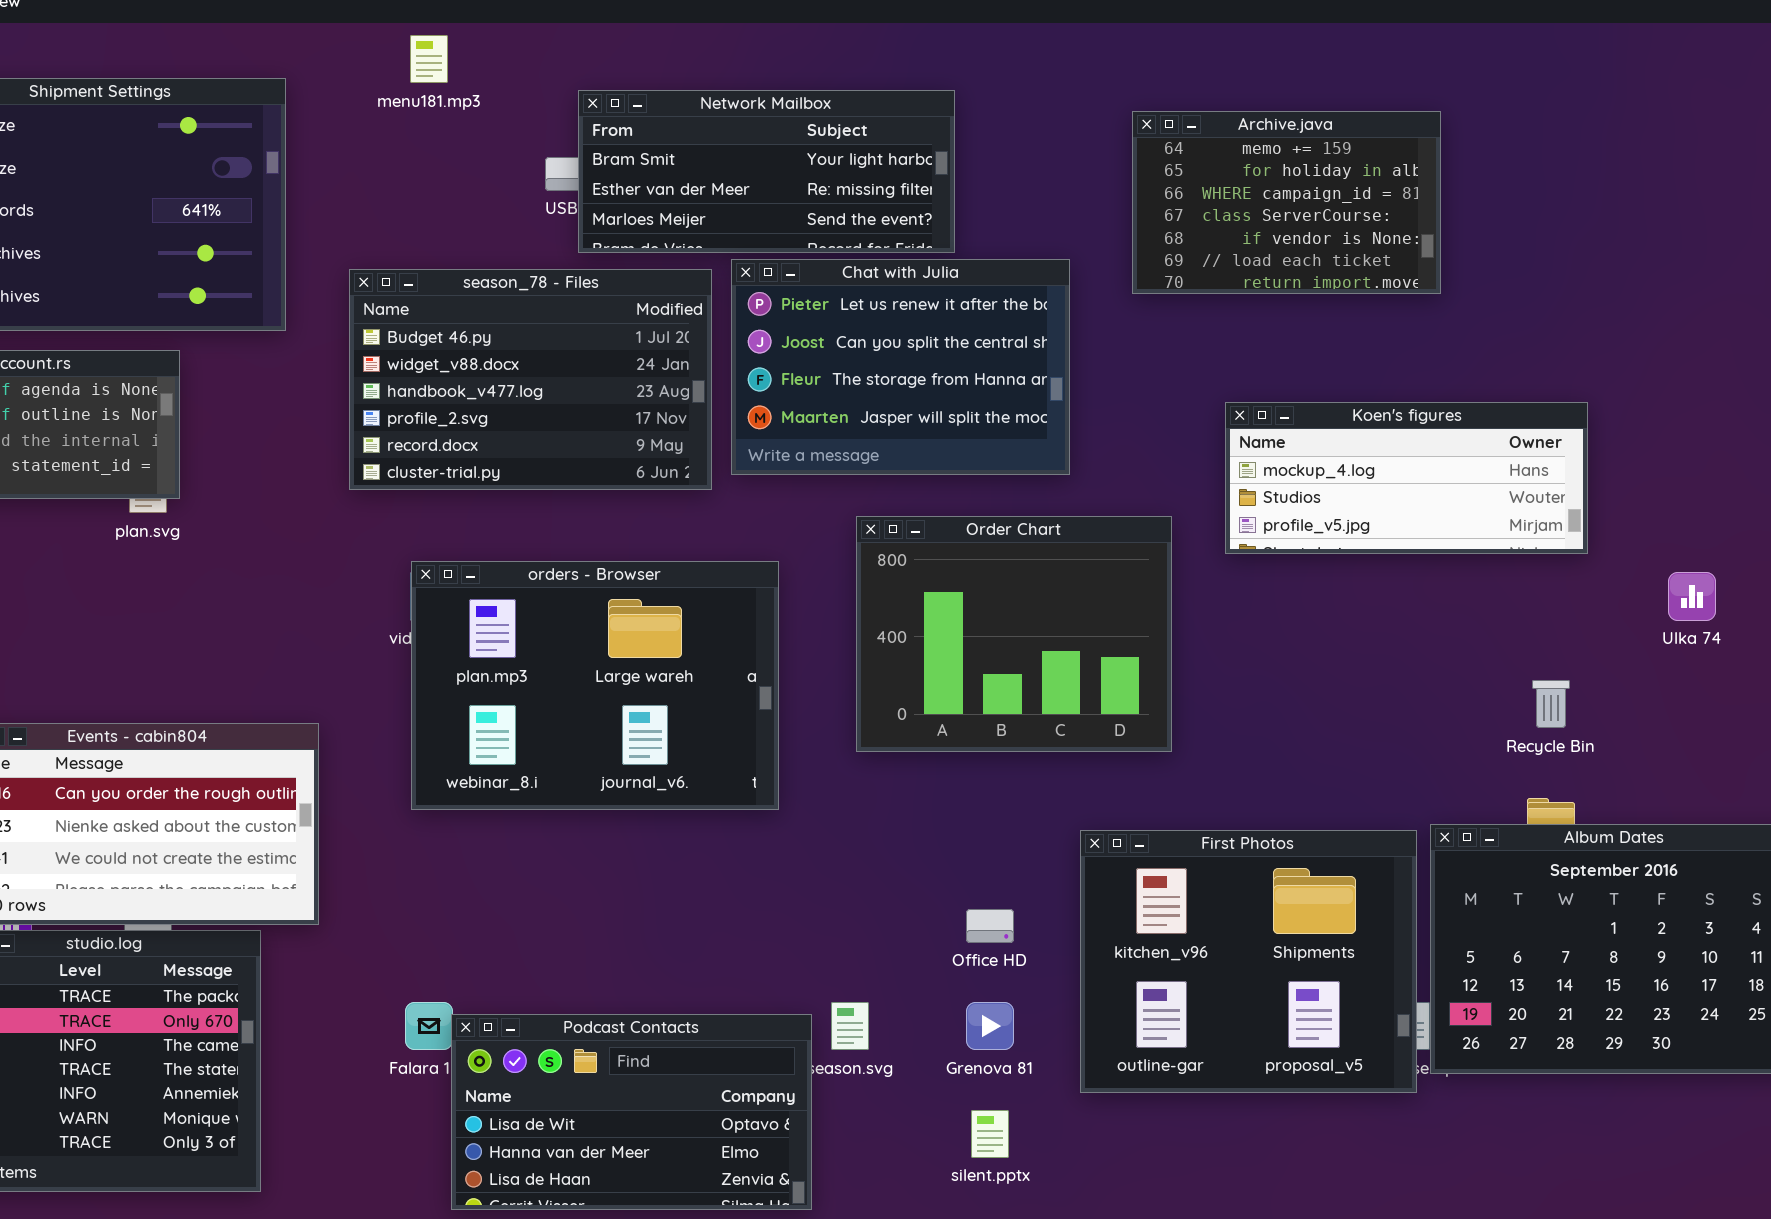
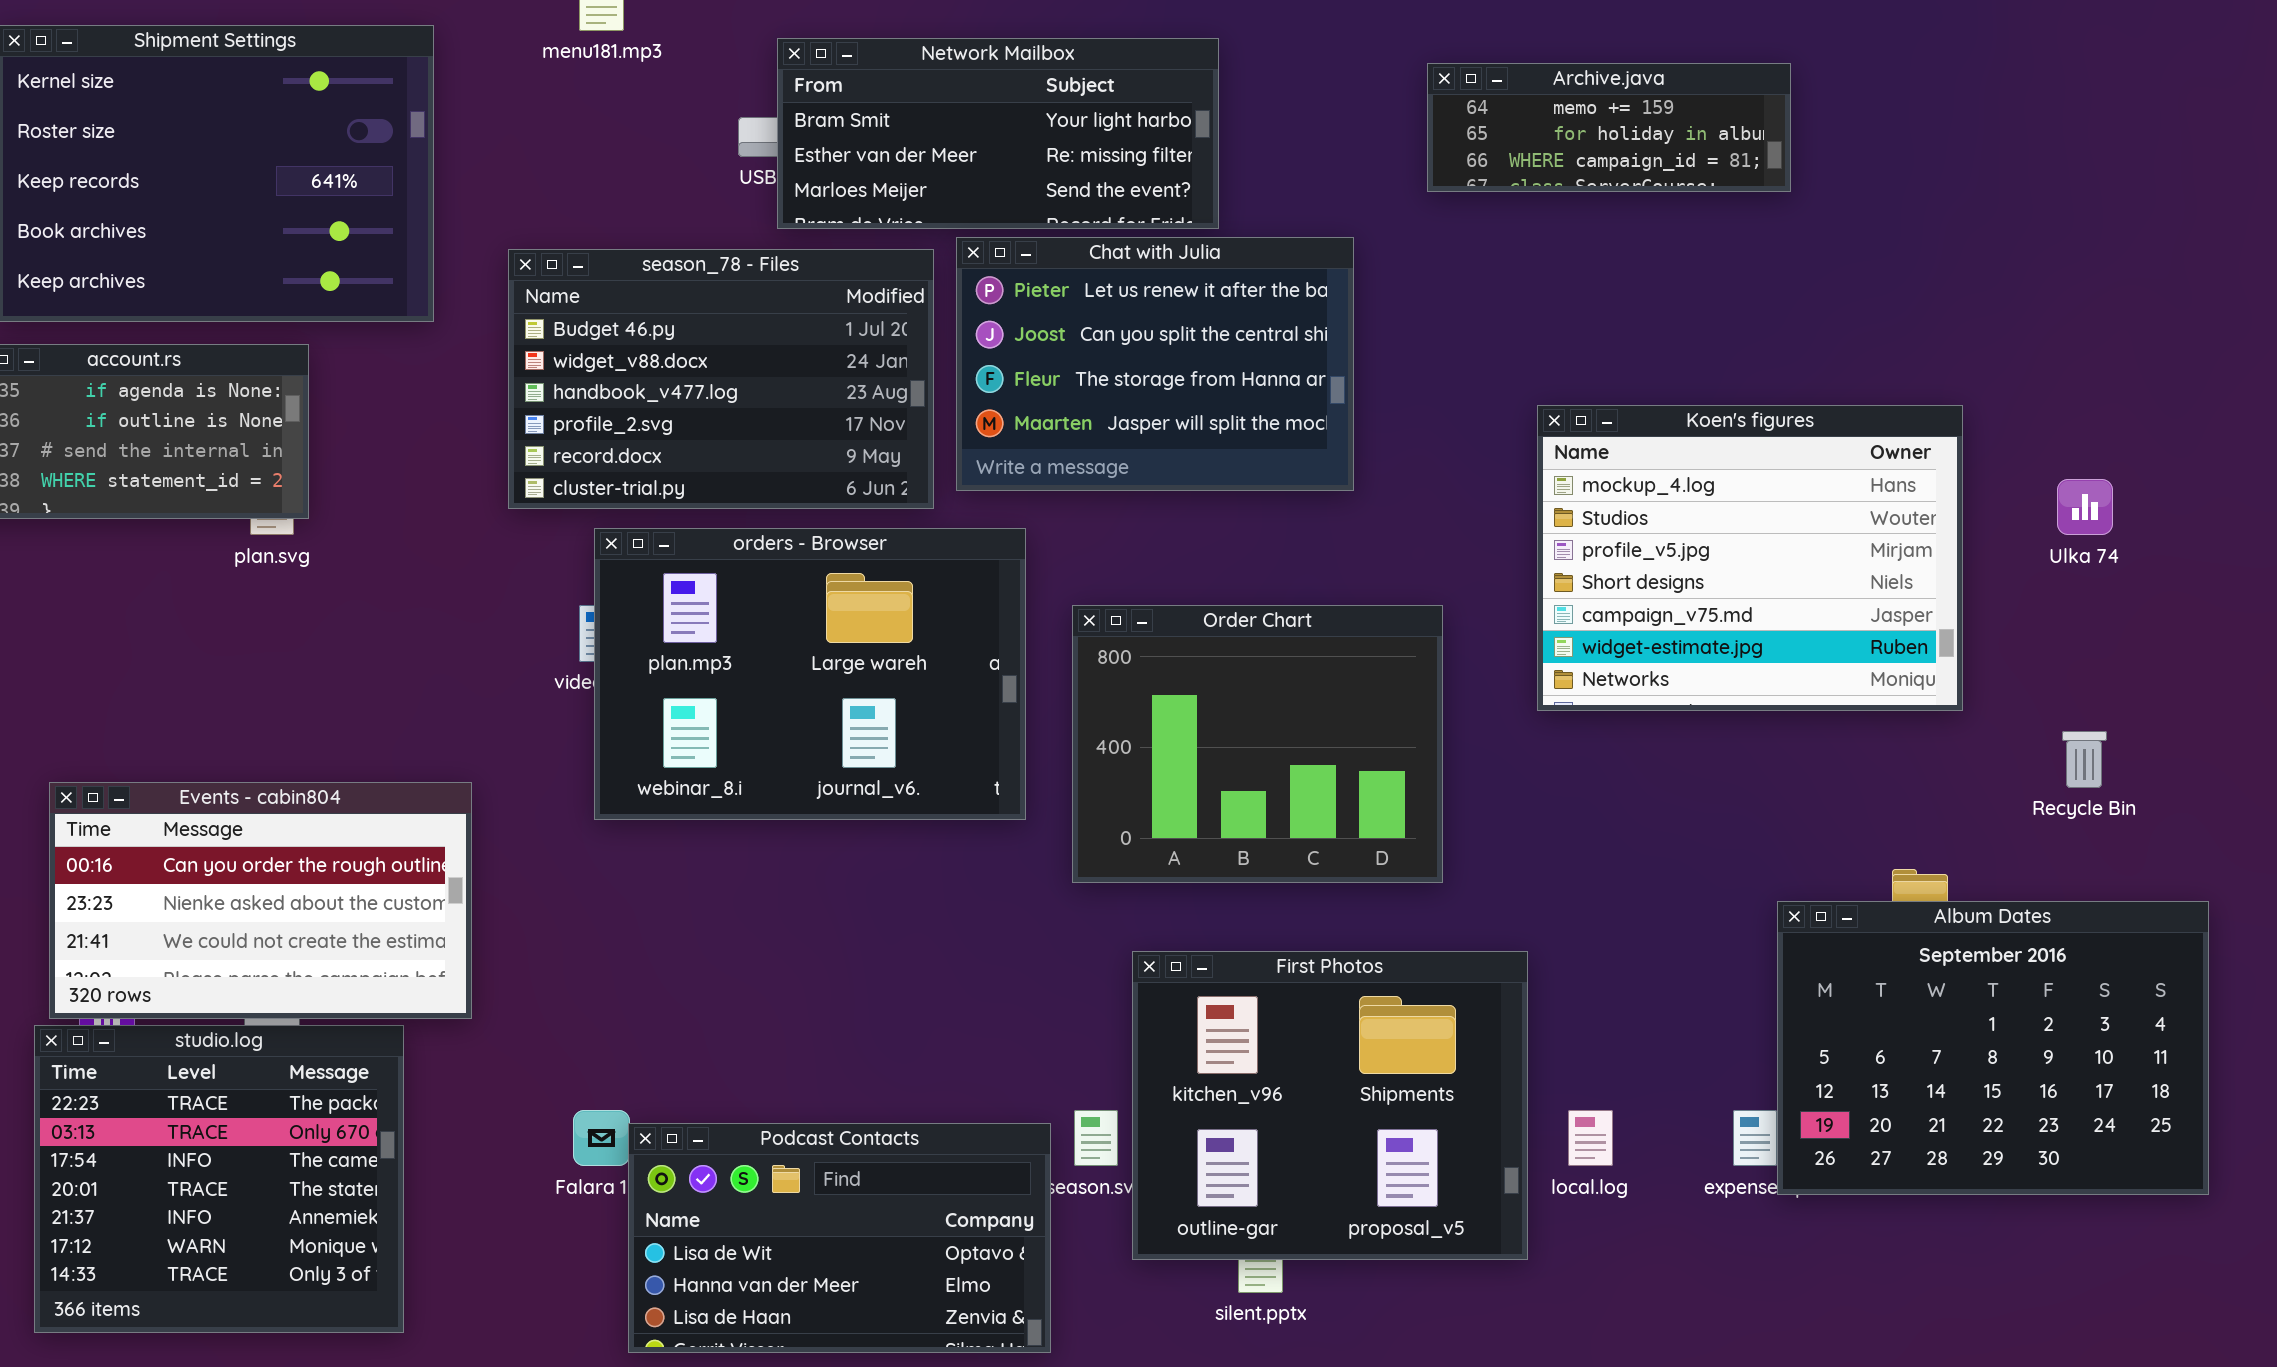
Archive.java: [1132,111,1441,294] -> [1427,63,1791,192], resized
Koen's figures: [1225,402,1588,554] -> [1537,405,1963,711], resized
Order Chart: [856,516,1172,752] -> [1072,605,1443,883], moved
orders - Browser: [411,561,779,810] -> [594,528,1026,820], moved
Ulka 74: [1668,572,1716,621] -> [2057,479,2113,535], moved
Recycle Bin: [1532,680,1570,728] -> [2062,731,2107,788], moved
First Photos: [1080,830,1417,1093] -> [1132,951,1528,1260], moved

